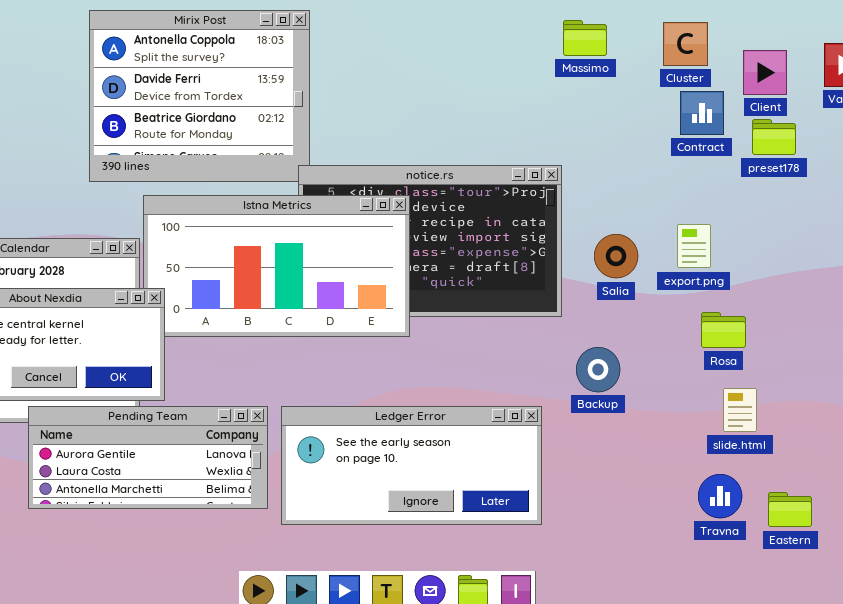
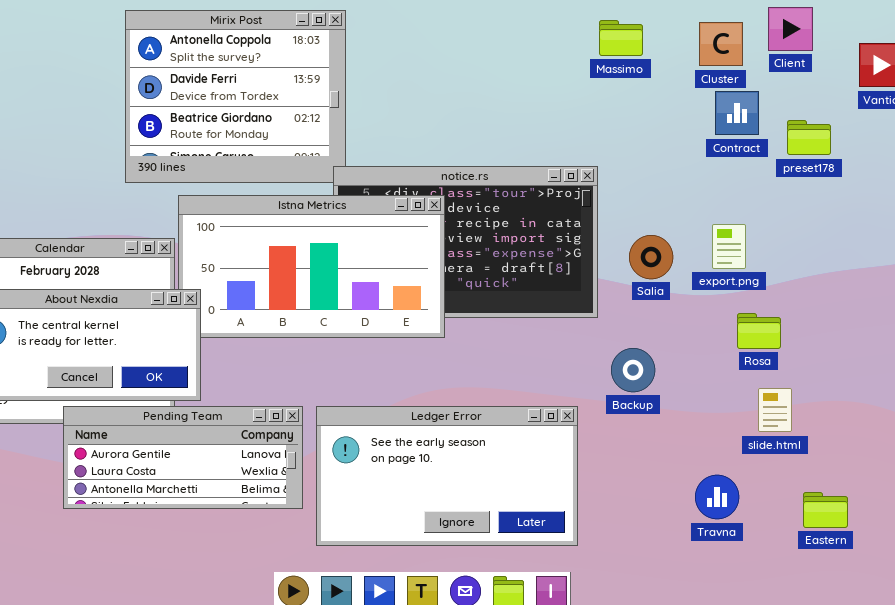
Client: [743,50,787,95] -> [768,7,813,51], moved
Ledger Error: [281,406,542,525] -> [316,406,578,546], resized
Travna: [698,474,742,518] -> [695,475,739,519], moved

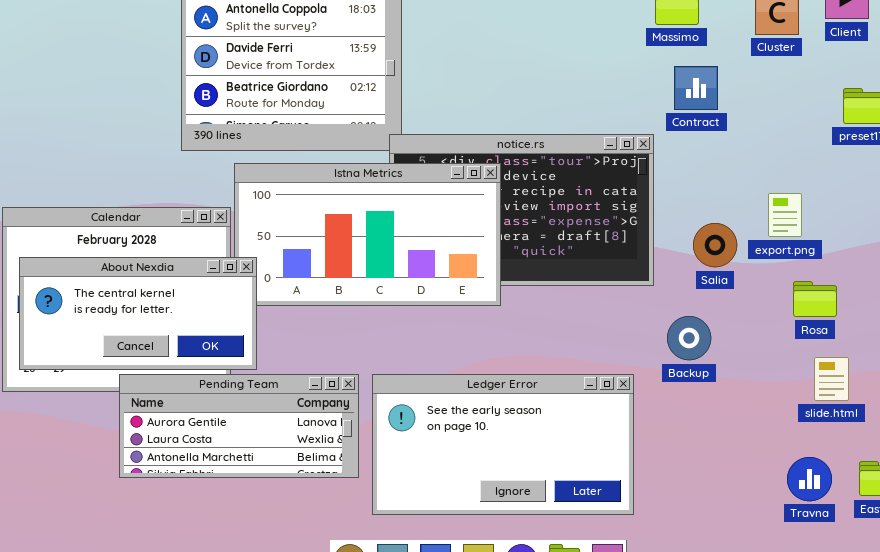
Contract: [715,91,759,135] -> [674,66,718,110], moved
Salia: [629,235,673,279] -> [693,223,737,267], moved
Travna: [695,475,739,519] -> [787,457,832,501], moved

